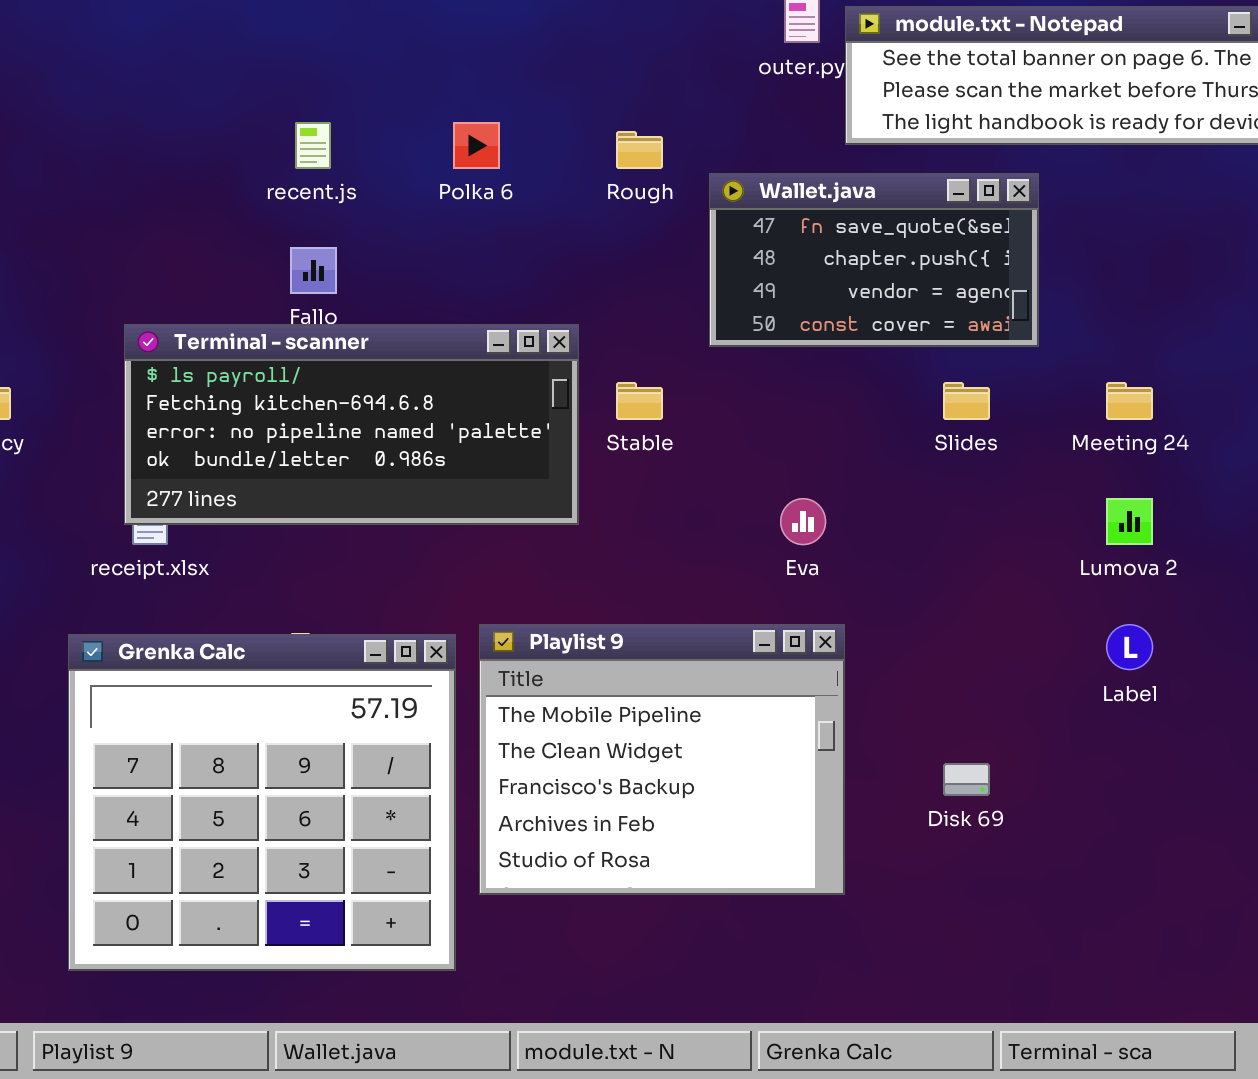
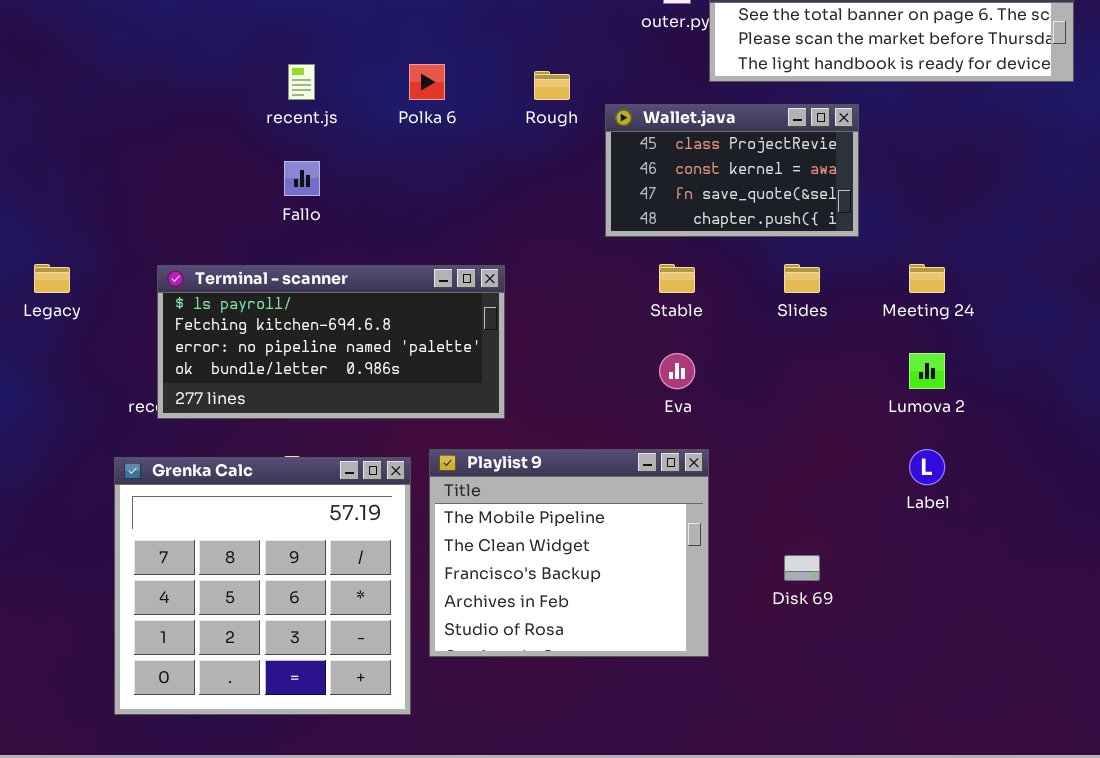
Wallet.java: [709,173,1039,347] -> [605,104,859,237], scrolled up 2 rows
Terminal - scanner: [124,324,579,525] -> [157,265,505,419], moved
Stable: [616,382,663,420] -> [659,264,695,293], moved

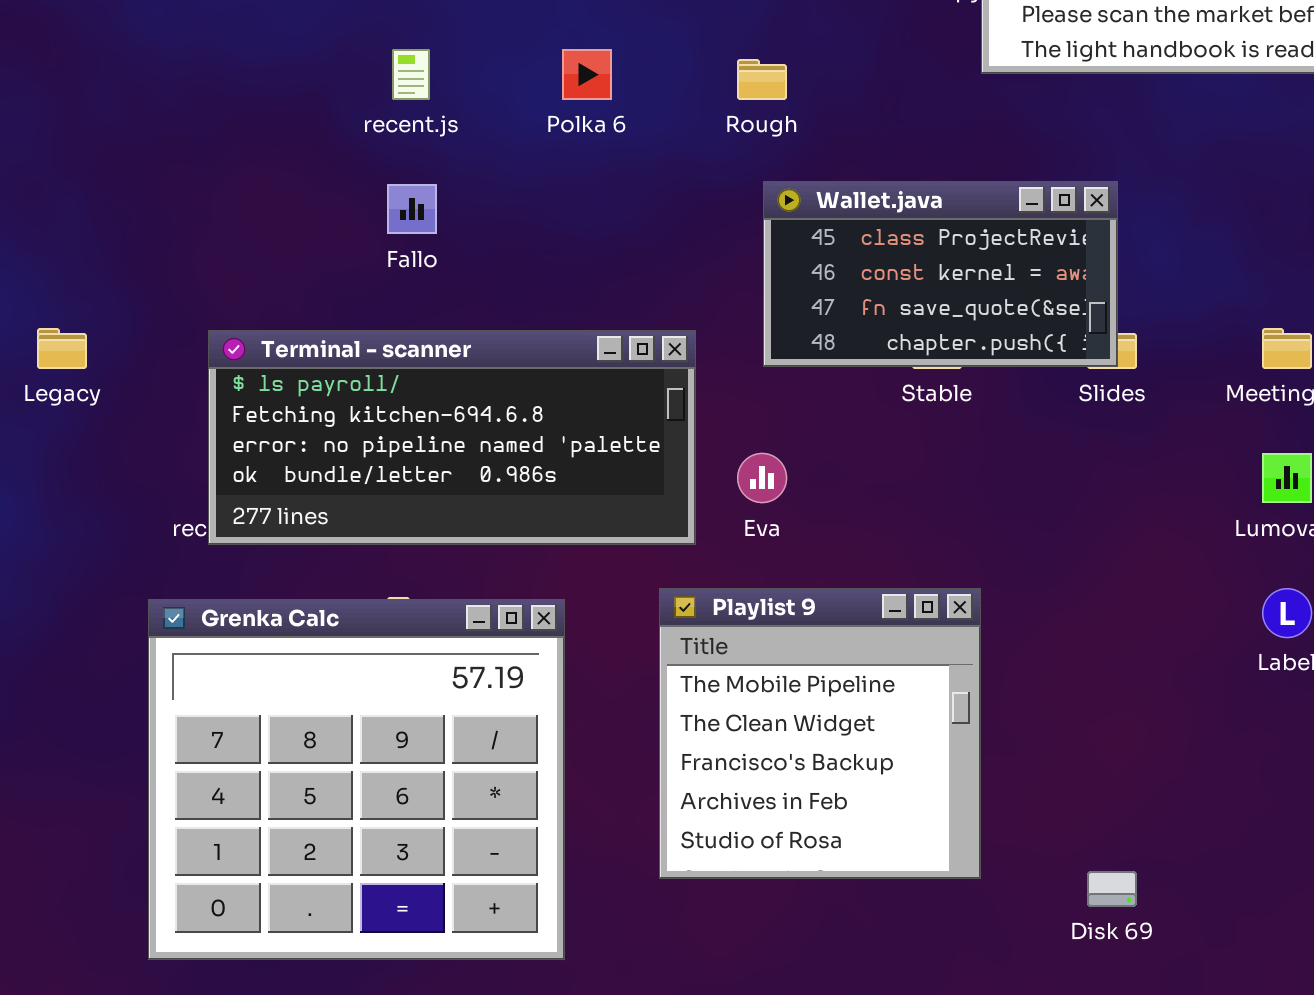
Wallet.java: [605,104,859,237] -> [763,181,1118,367], moved
Eva: [659,353,695,389] -> [737,453,787,503], moved
Playlist 9: [429,449,709,657] -> [659,588,981,879], resized
Disk 69: [784,555,820,581] -> [1087,871,1137,907], moved

